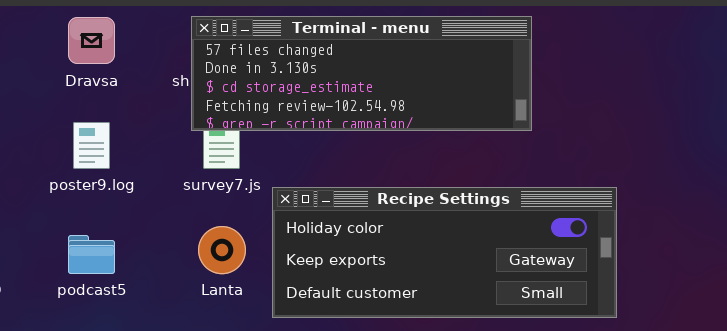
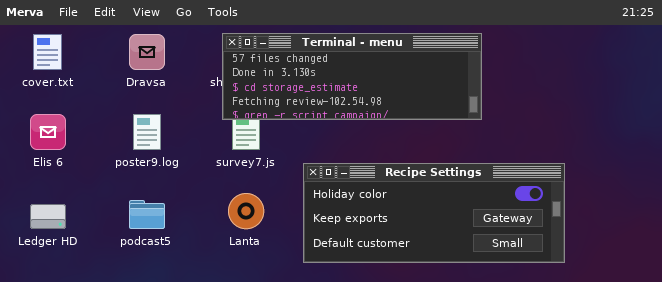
Recipe Settings: [272,187,617,318] -> [303,163,565,263], moved

